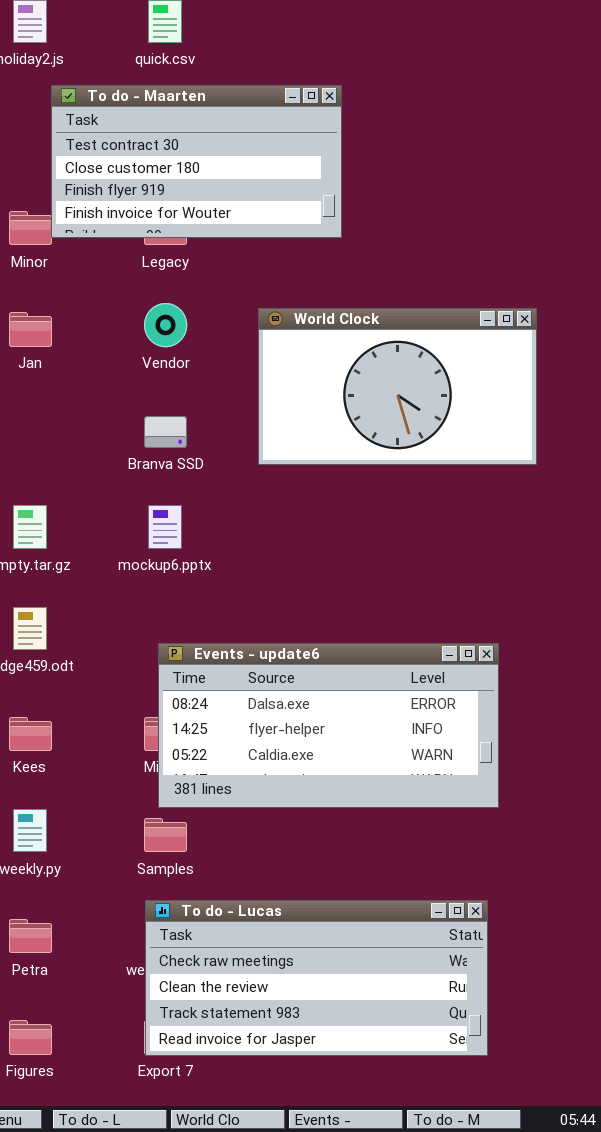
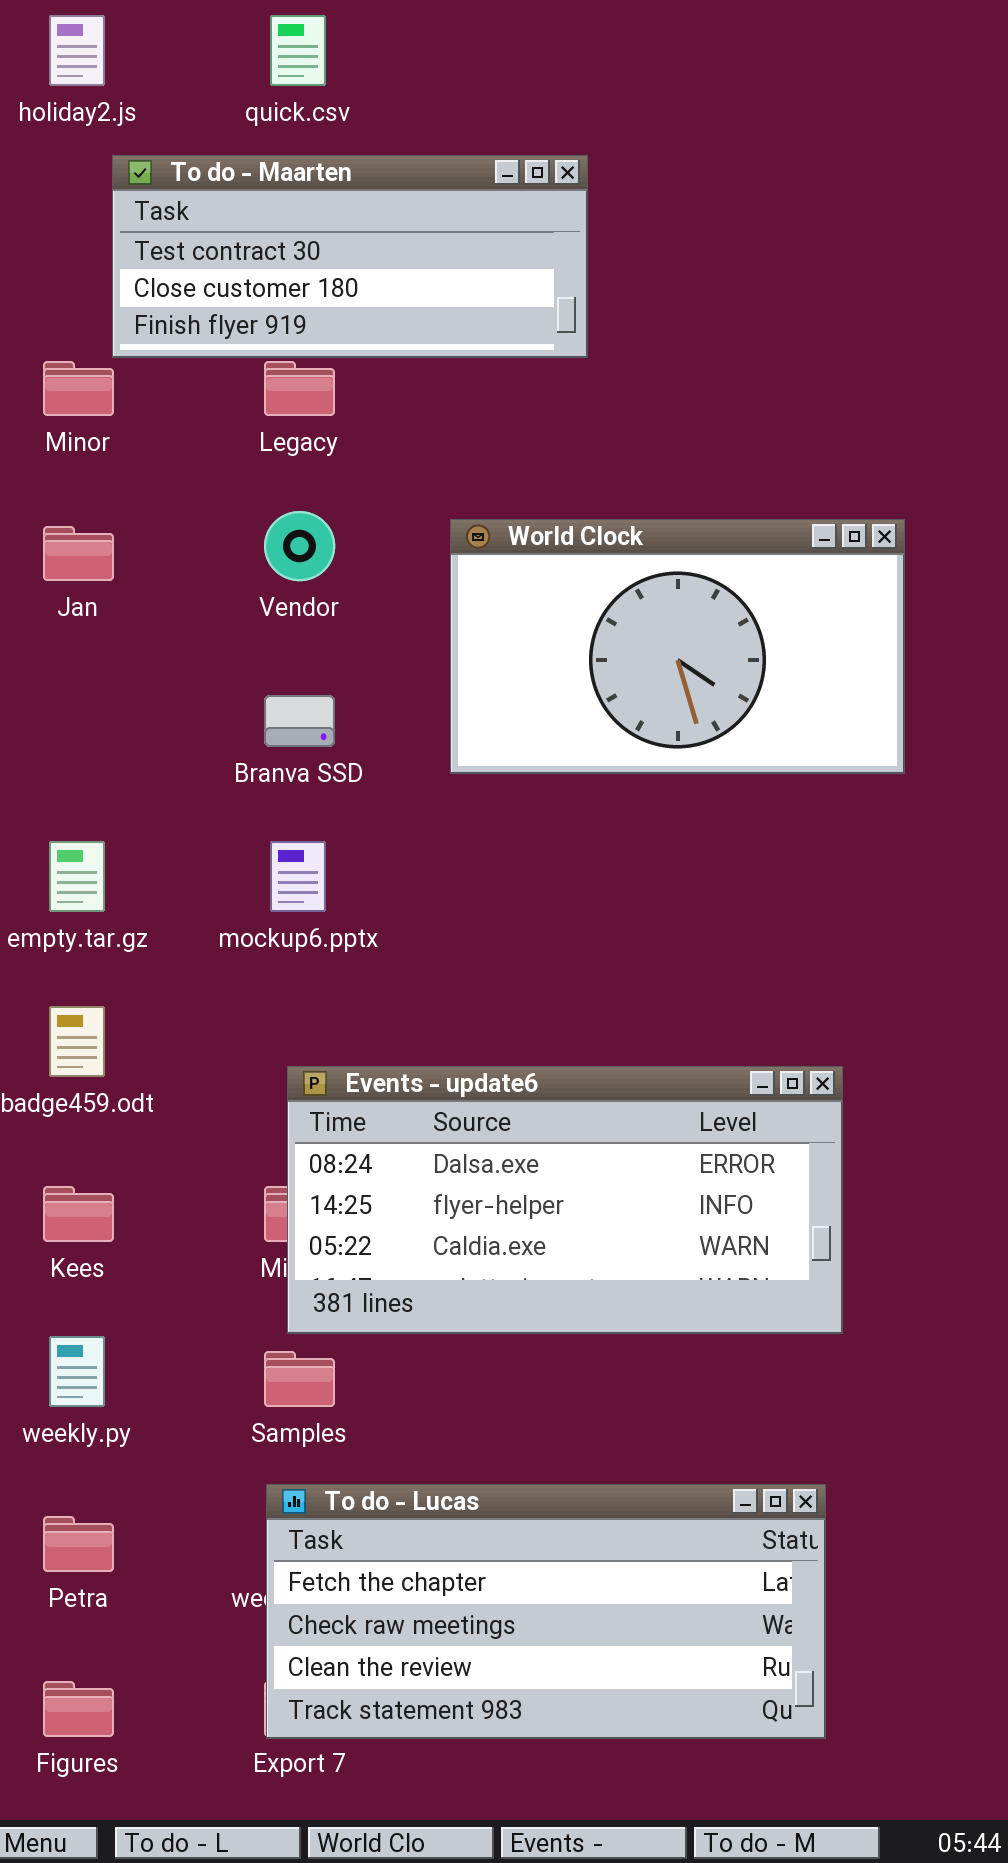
To do - Maarten: [51,85,342,238] -> [112,155,588,358], resized
To do - Lucas: [145,900,488,1056] -> [266,1484,826,1739], scrolled up 1 row

